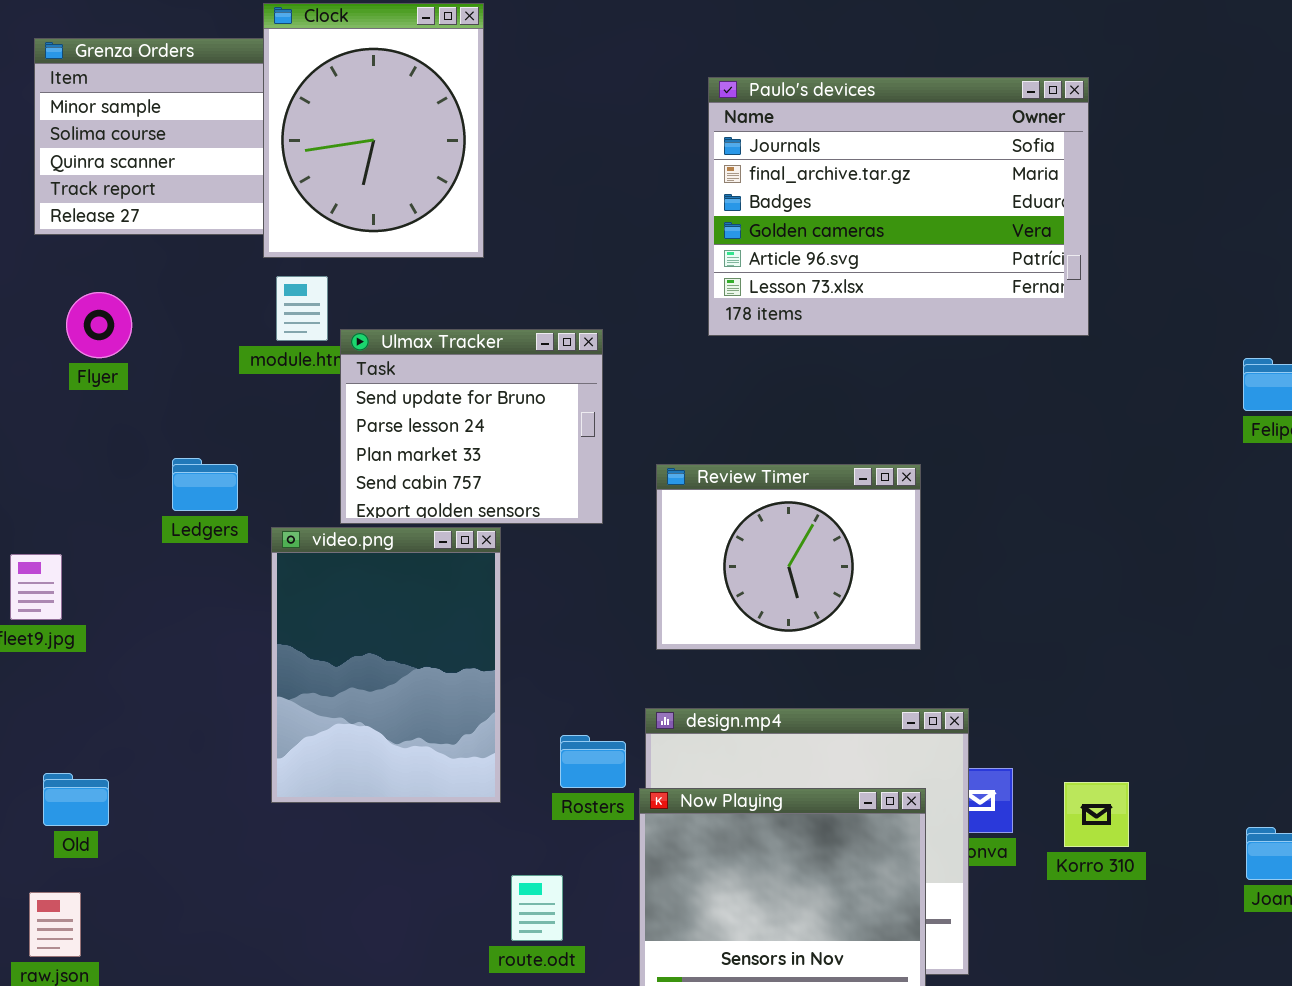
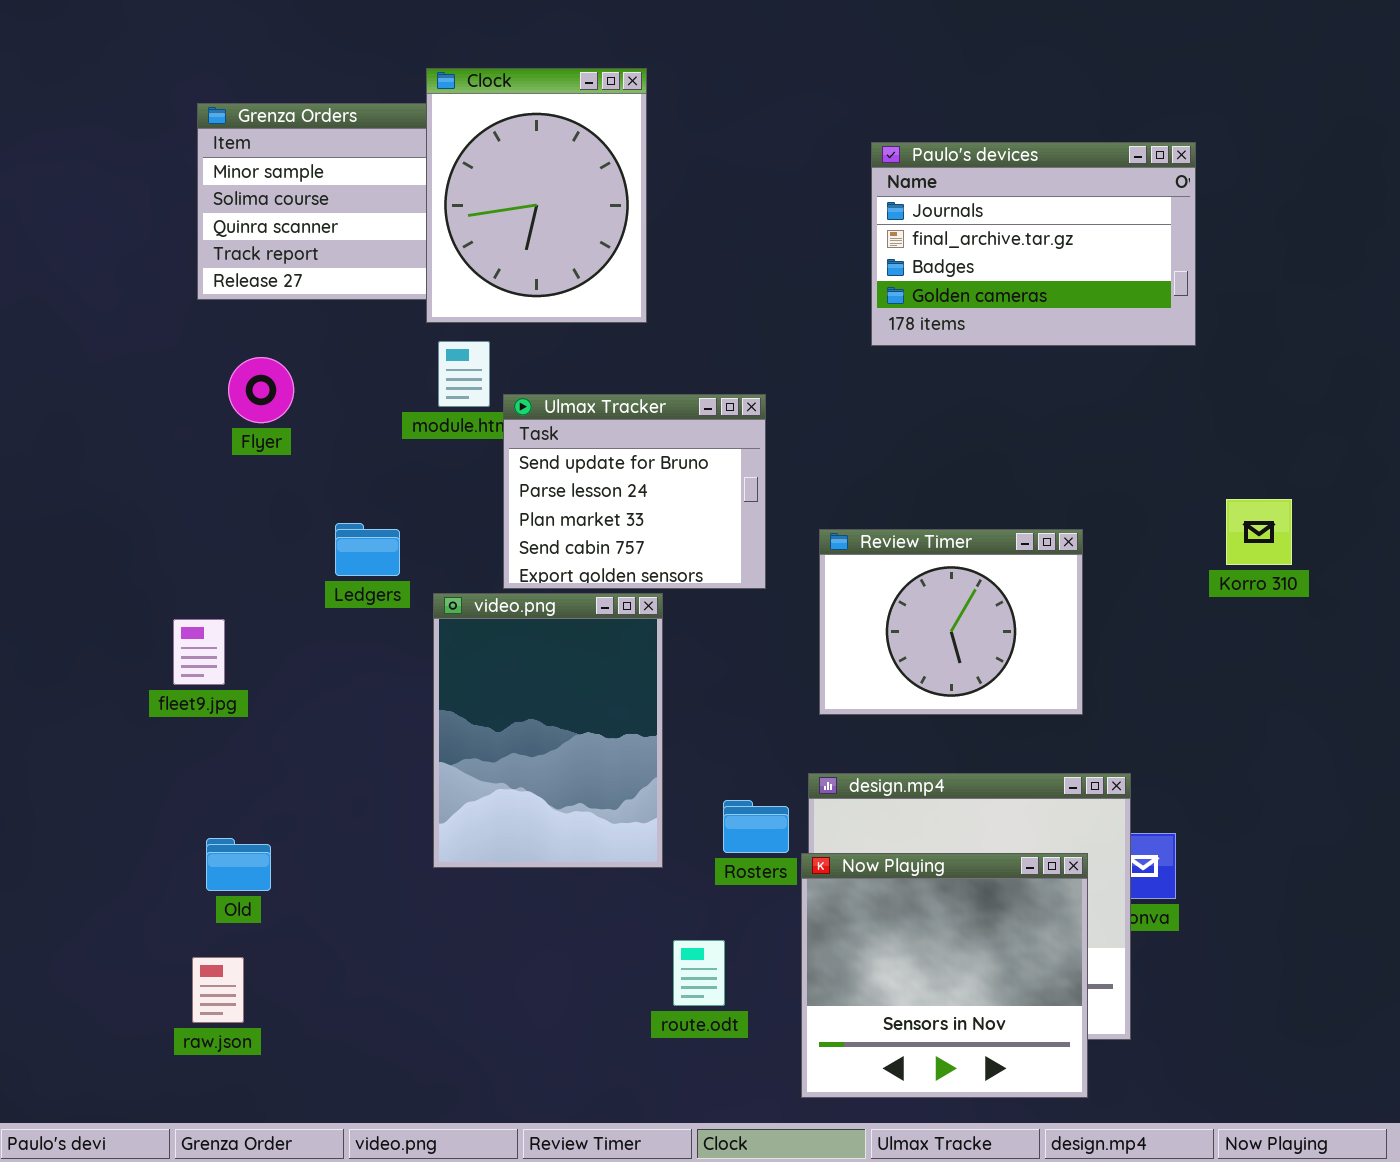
Paulo's devices: [708,77,1089,336] -> [871,142,1196,346], resized
Korro 310: [1064,782,1129,847] -> [1226,499,1292,565], moved

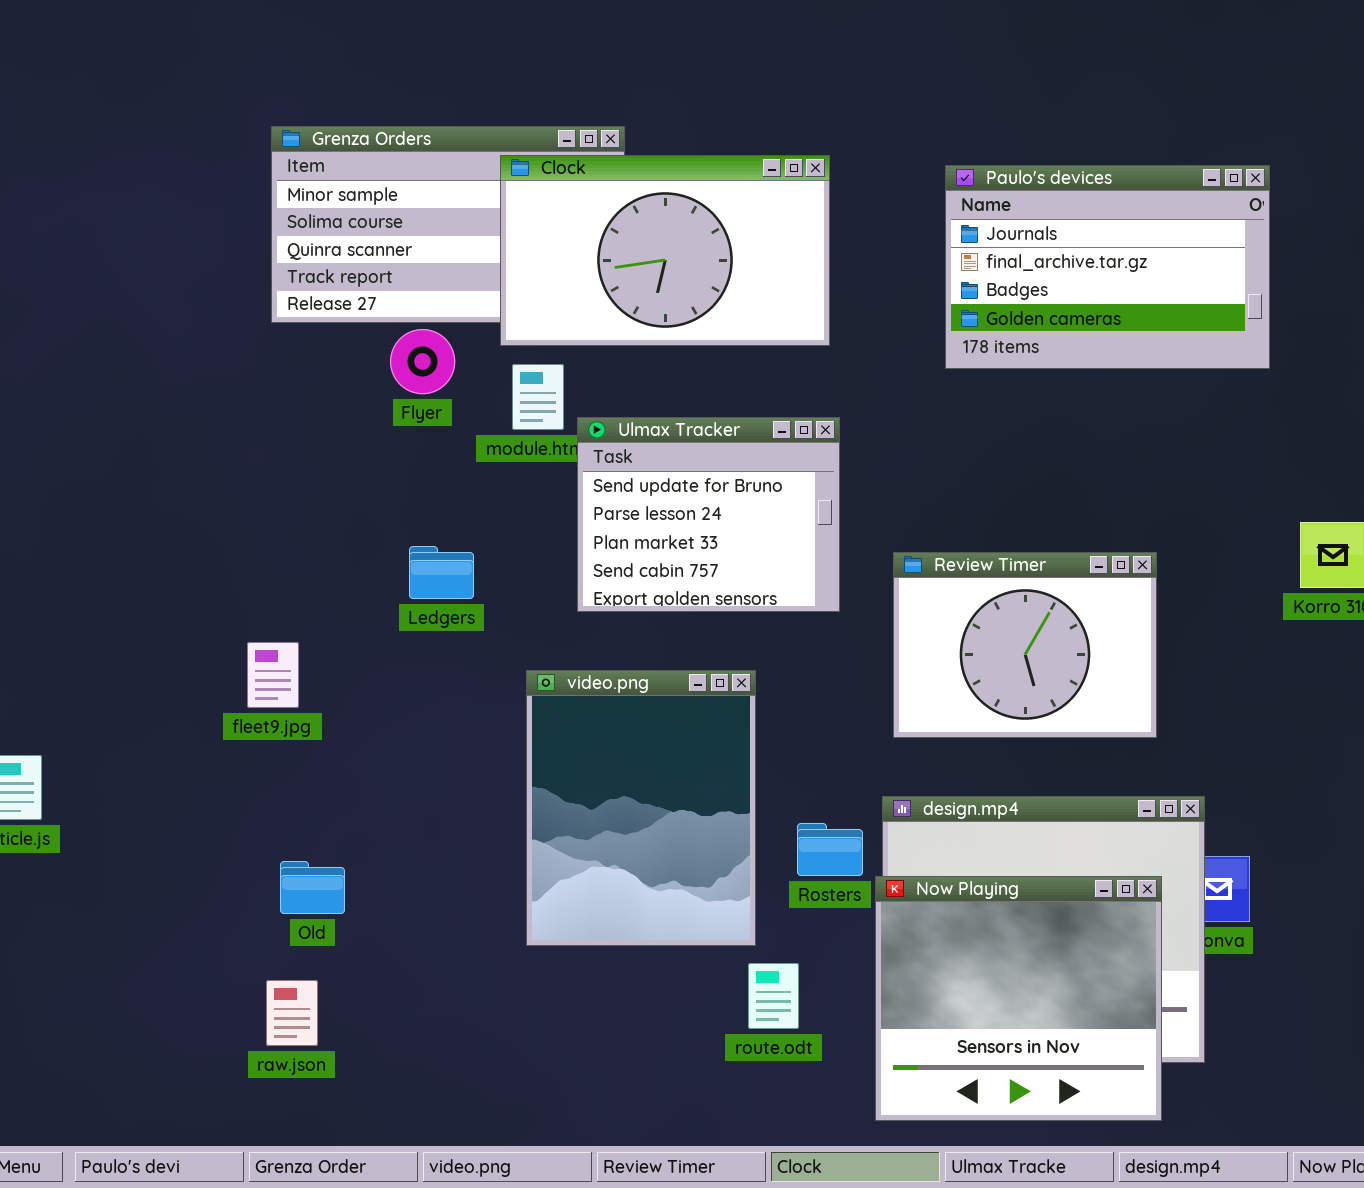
Clock: [426,68,647,323] -> [500,155,830,346], resized
Flyer: [228,357,294,423] -> [390,329,455,394], moved
video.png: [433,593,663,868] -> [526,670,756,946], moved

